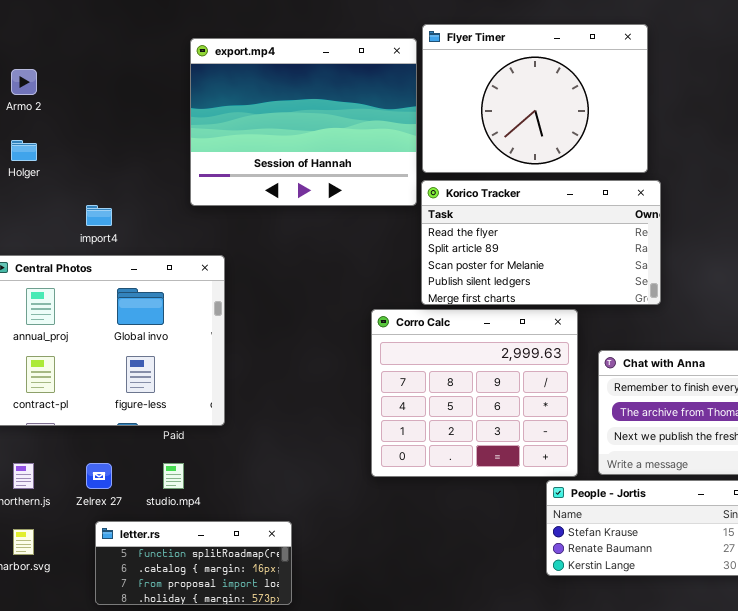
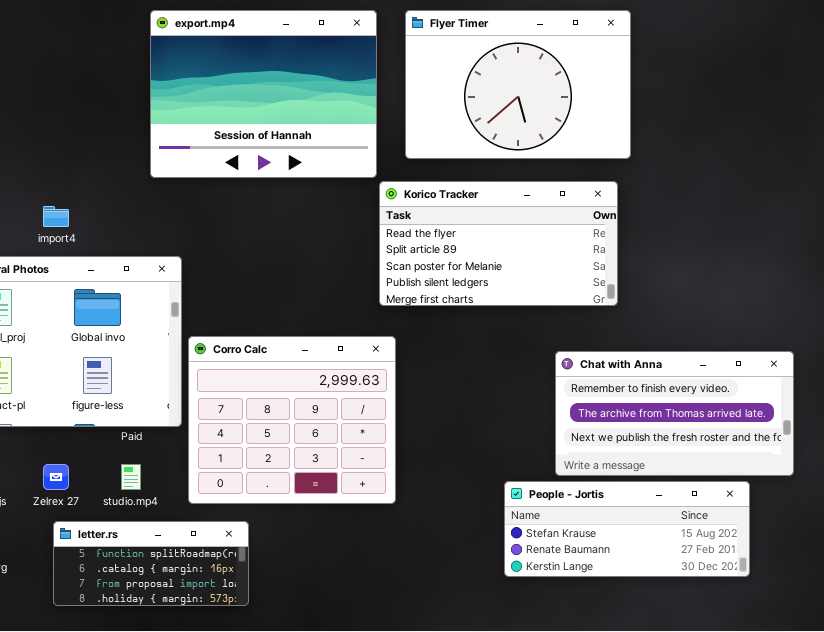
Flyer Timer: [422,24,648,173] -> [405,10,631,159], moved
export.mp4: [190,38,417,206] -> [150,10,377,178], moved
Corro Calc: [371,309,578,477] -> [188,336,396,504], moved

